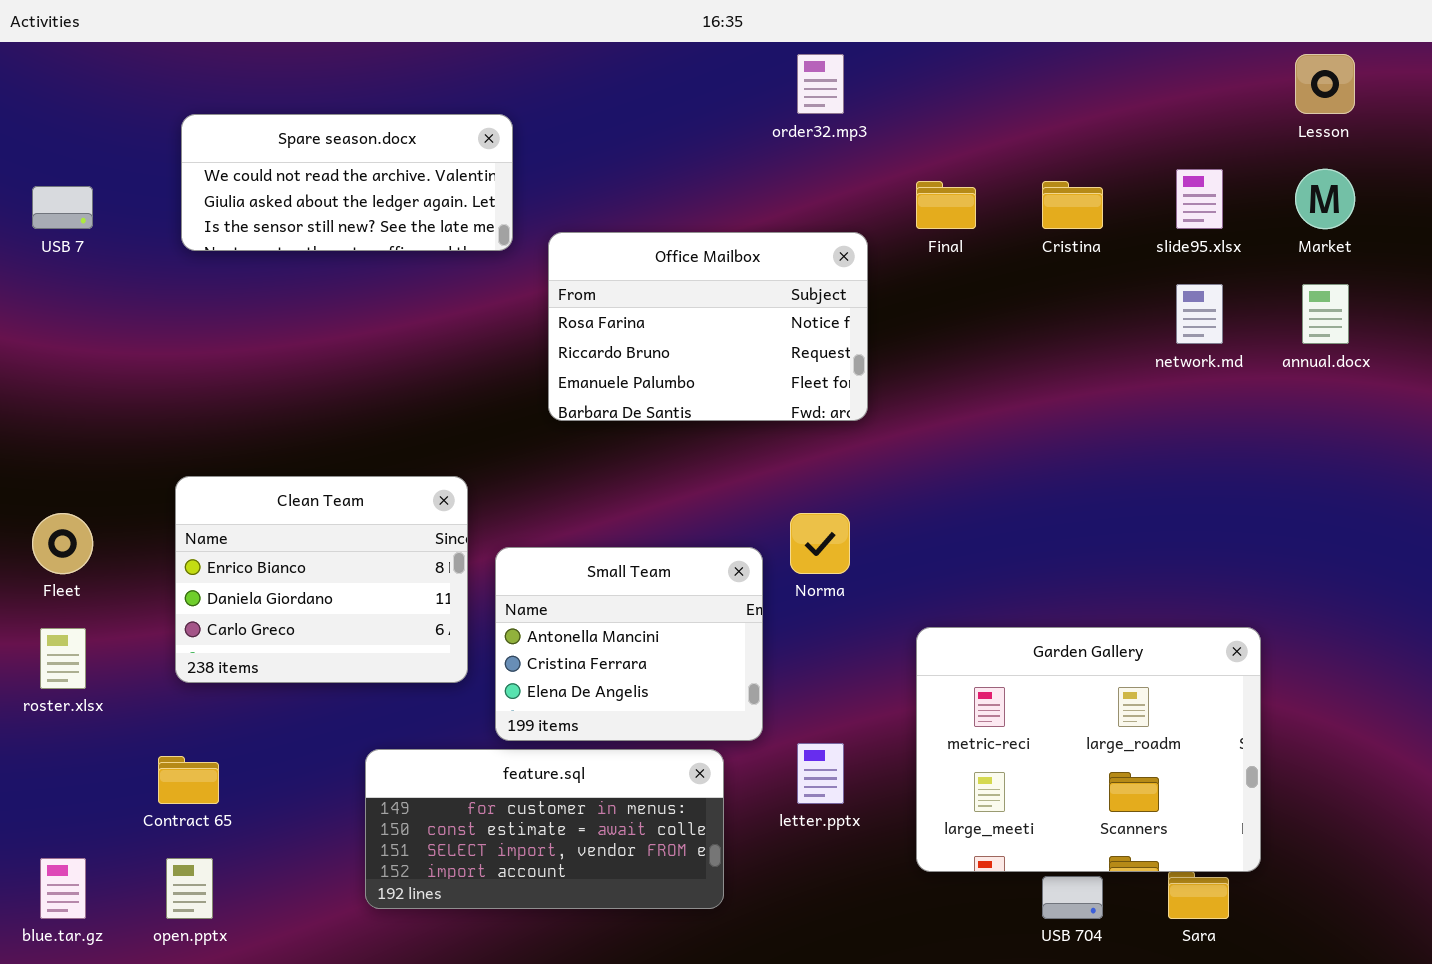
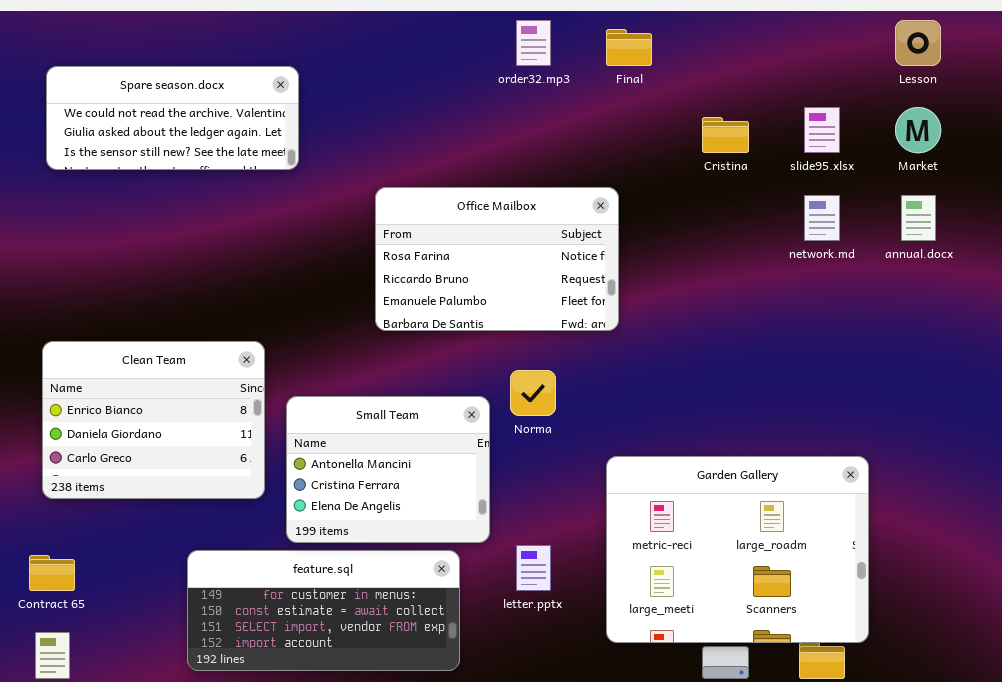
Final: [916,181,976,229] -> [606,29,652,66], moved
Office Mailbox: [548,232,868,421] -> [375,187,619,331], moved

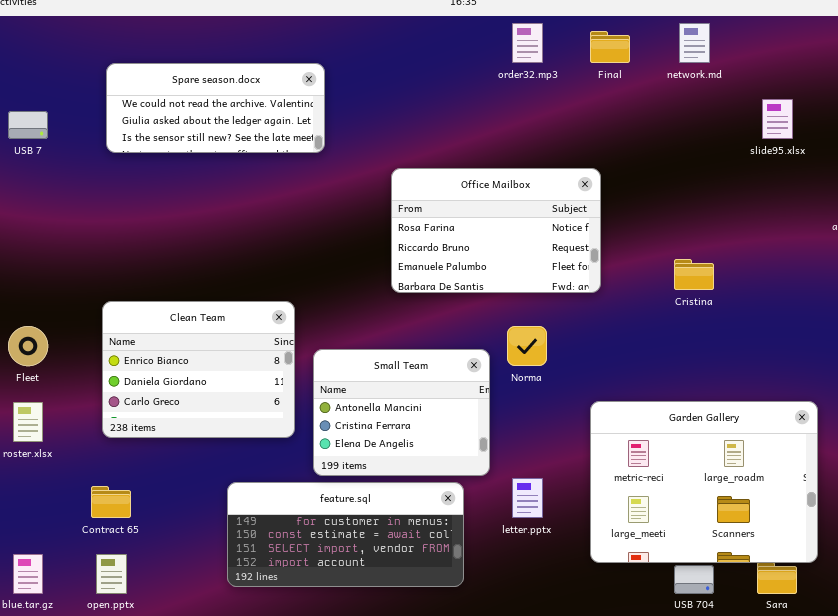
Cristina: [702,117,749,153] -> [674,259,714,290], moved
network.md: [804,195,840,241] -> [679,23,710,63], moved

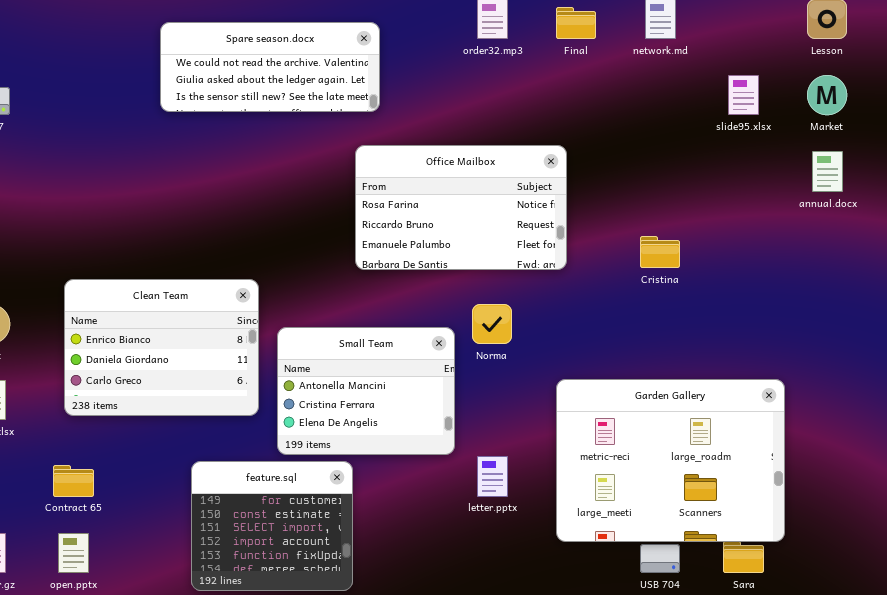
Spare season.docx: [106,63,325,153] -> [160,22,380,112], moved
feature.sql: [227,482,464,587] -> [191,461,353,591], resized

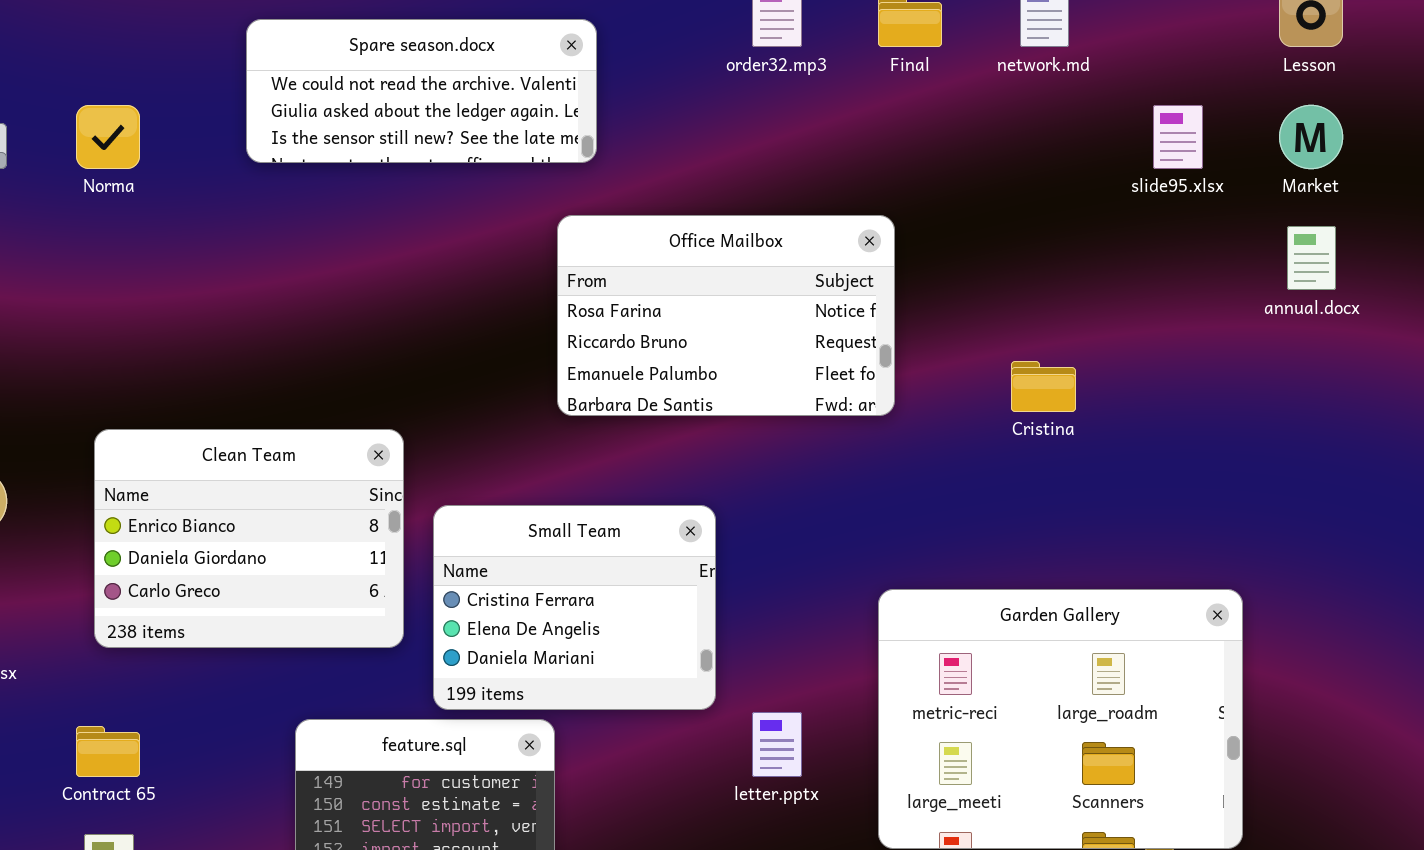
Norma: [472,304,512,344] -> [76,105,140,169], moved
Small Team: [277,327,455,455] -> [433,505,716,710], scrolled down 1 row

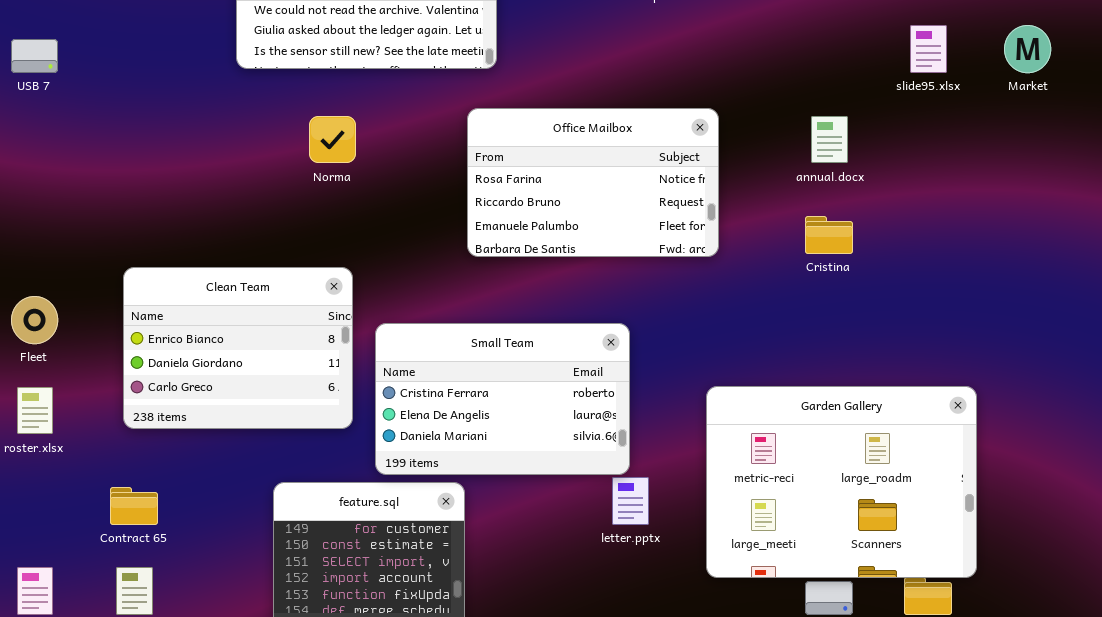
Norma: [76,105,140,169] -> [309,116,356,163], moved
annual.docx: [1287,226,1336,290] -> [811,116,848,163], moved
Small Team: [433,505,716,710] -> [375,323,630,475], resized

